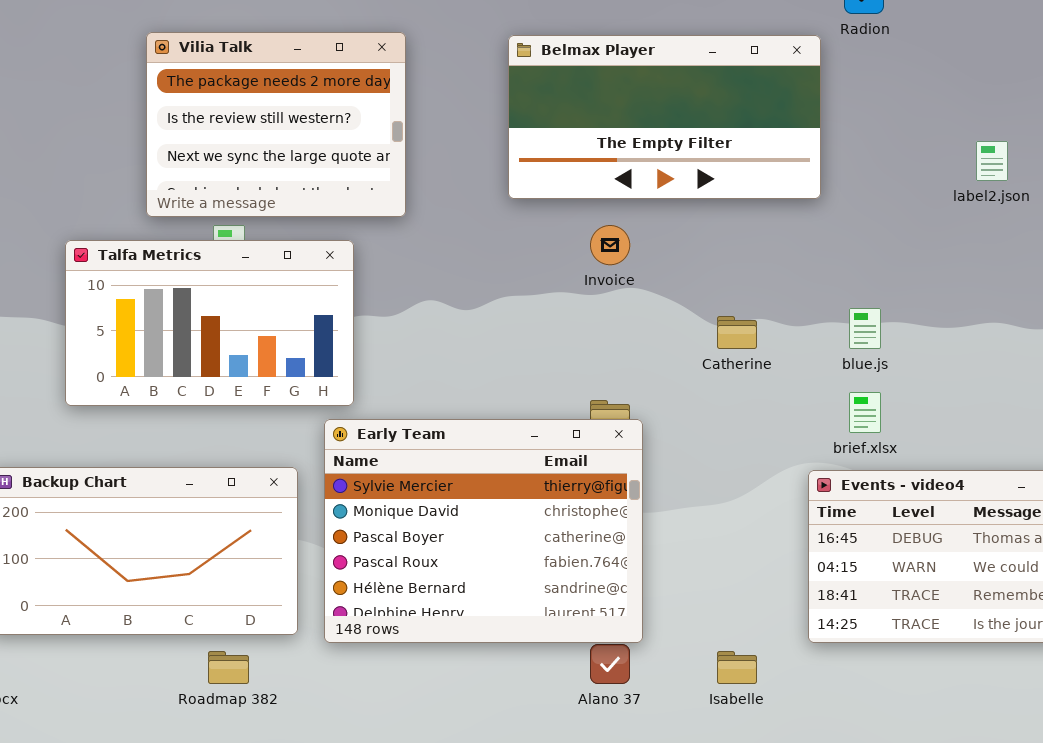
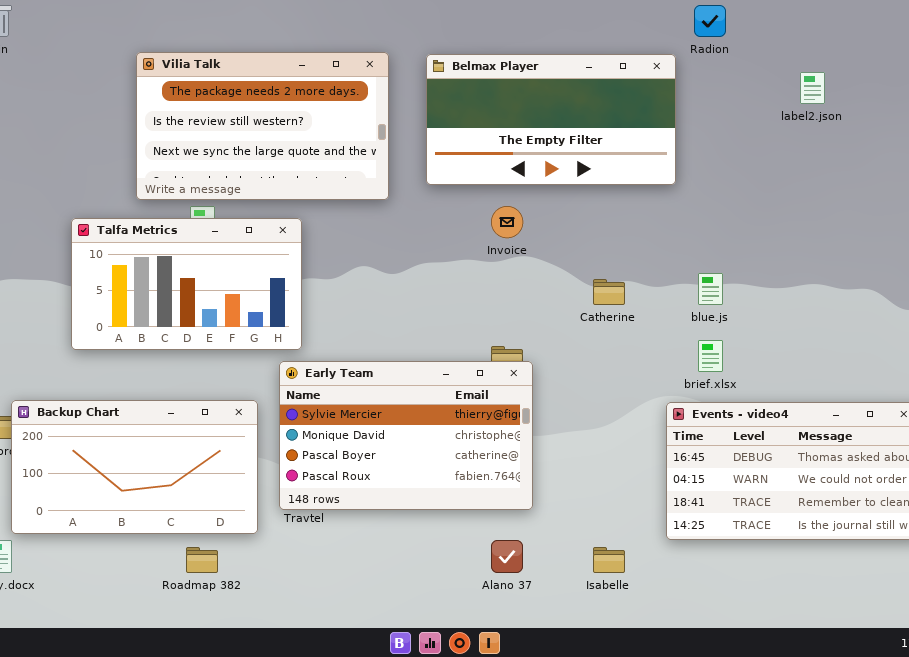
Vilia Talk: [146,32,406,217] -> [136,52,389,200], resized
label2.json: [976,141,1008,181] -> [800,72,825,104], moved
Early Team: [324,419,643,643] -> [279,361,533,510], resized

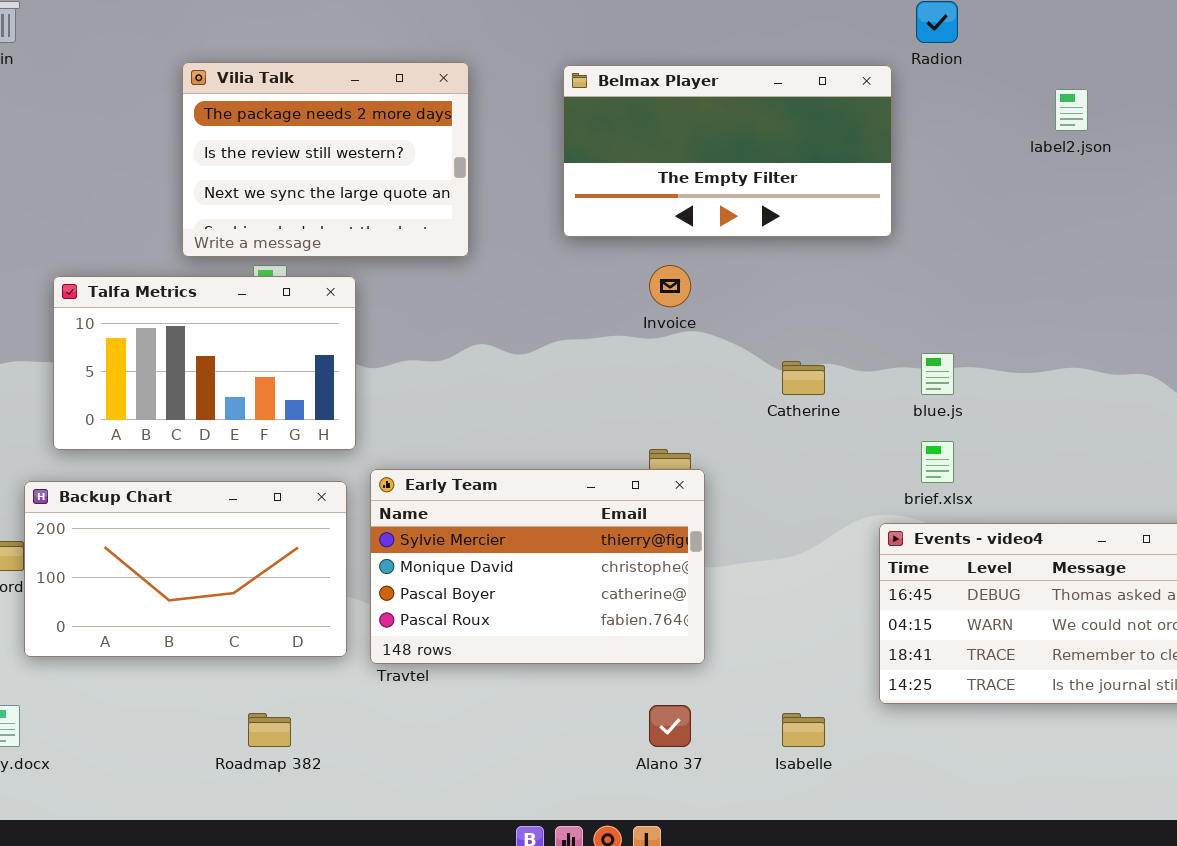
Vilia Talk: [136,52,389,200] -> [182,62,469,257], resized
Talfa Metrics: [71,218,302,350] -> [53,276,356,450], moved
Backup Chart: [11,400,258,534] -> [24,481,347,657], moved

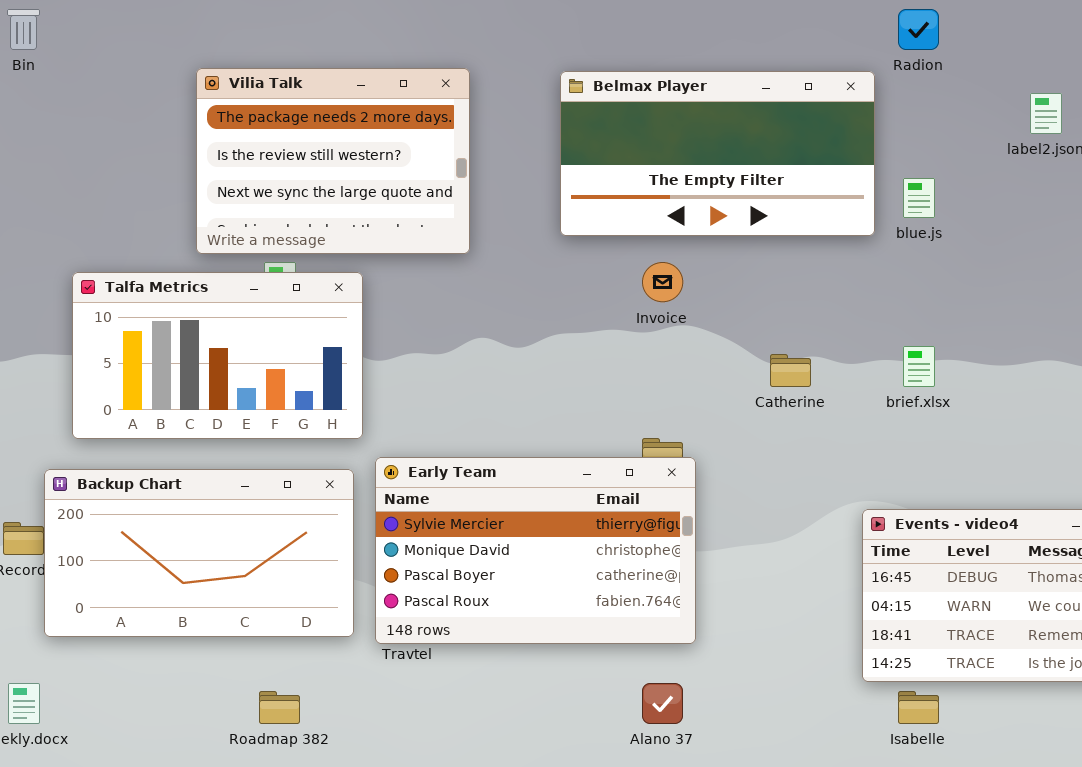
blue.js: [921,353,954,395] -> [903,178,935,218], moved
brief.xlsx: [921,441,954,483] -> [903,346,935,387], moved
Isabelle: [782,713,825,747] -> [898,691,939,724], moved

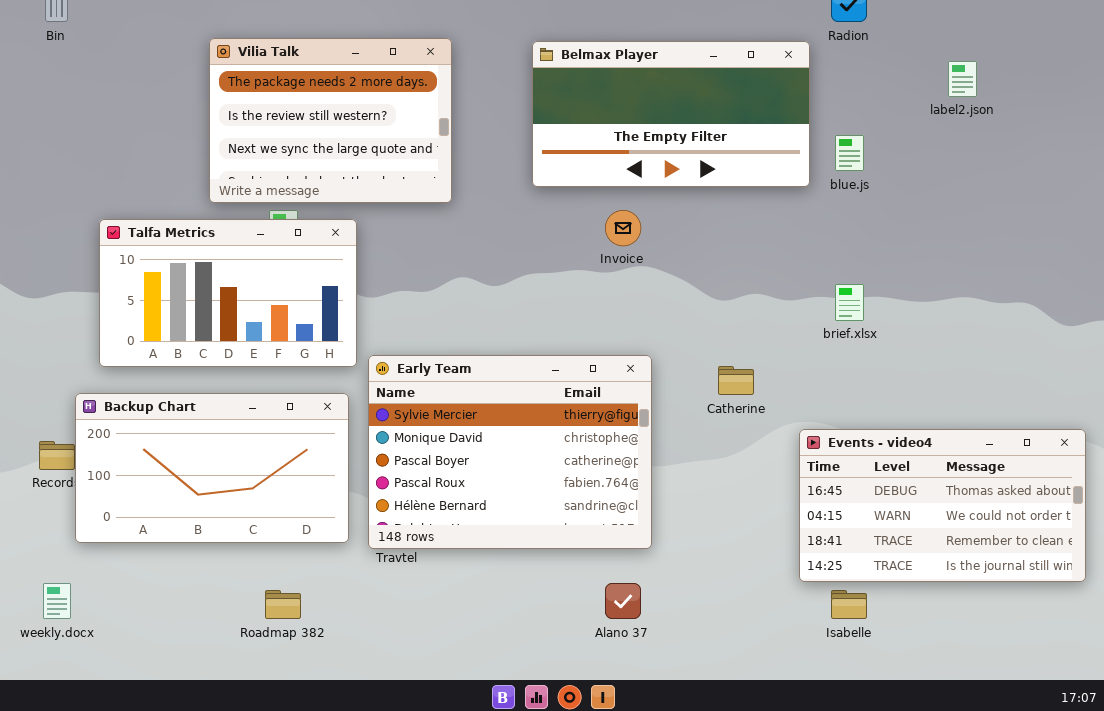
Catherine: [770,354,811,387] -> [718,366,754,395], moved
Early Team: [375,457,696,644] -> [368,355,652,549], resized

